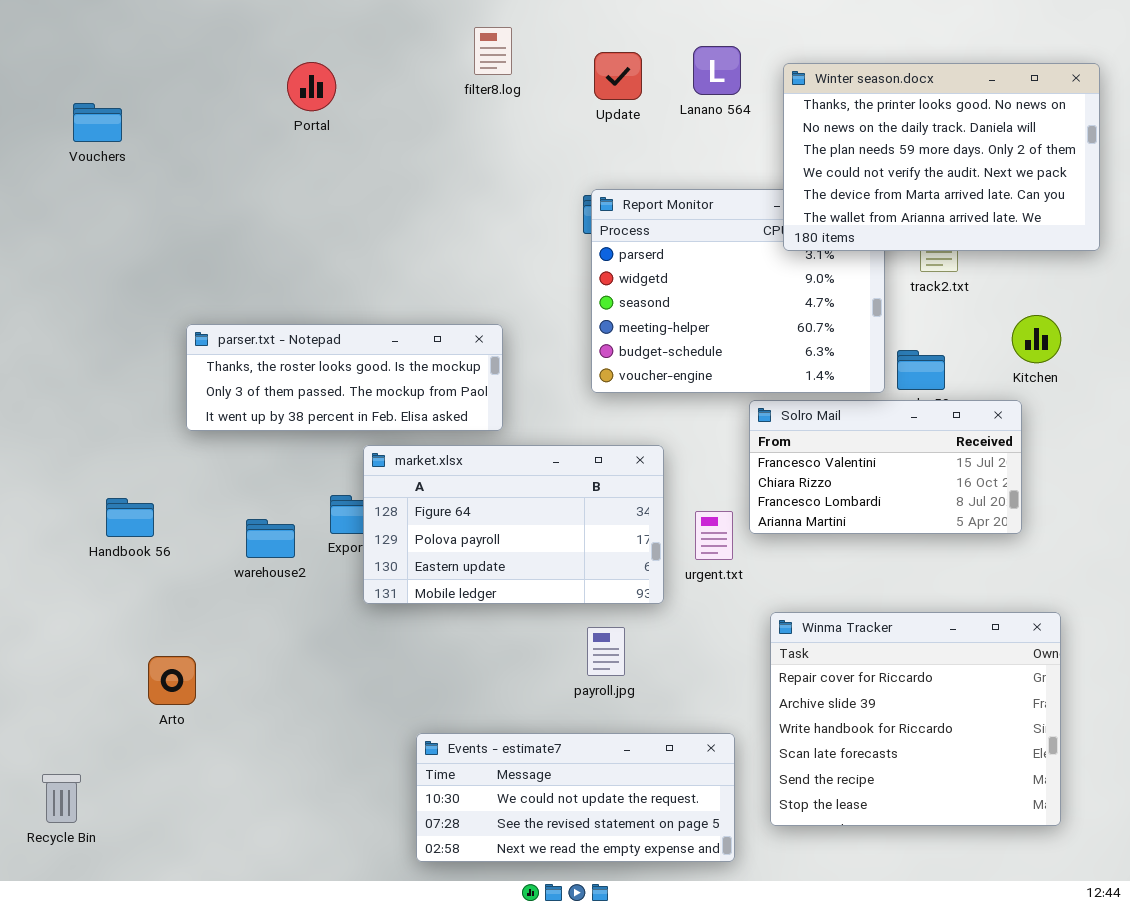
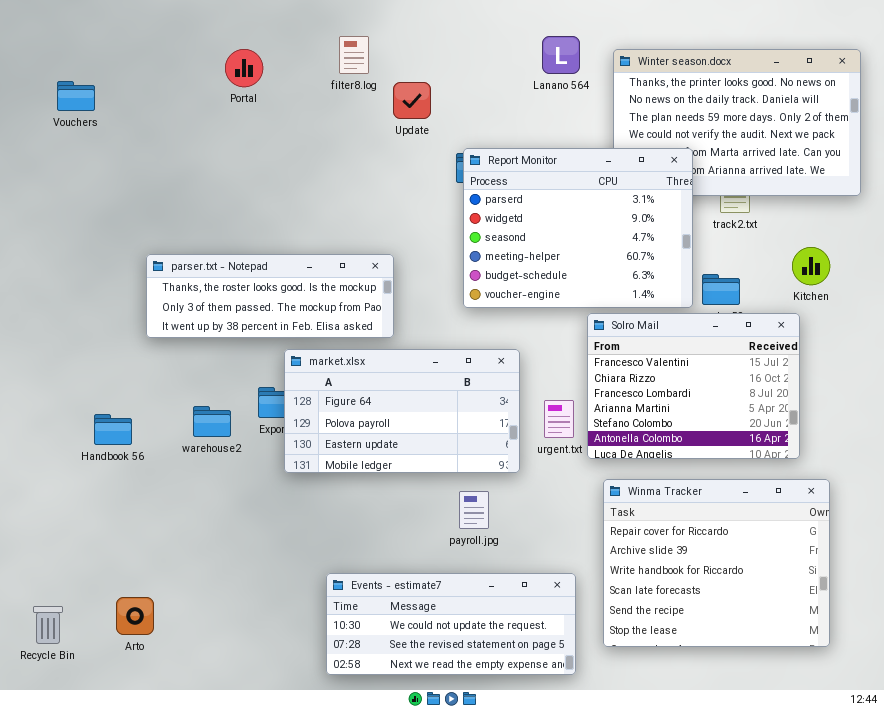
filter8.log: [474,27,512,75] -> [339,36,369,74], moved
Update: [594,52,642,100] -> [393,82,431,119], moved
Report Monitor: [591,189,885,393] -> [463,148,693,308], raised
Solro Mail: [749,400,1022,534] -> [587,313,800,459], resized
Handbook 56: [106,498,154,537] -> [94,414,132,445], moved
Arto: [148,656,196,705] -> [116,597,154,635], moved

